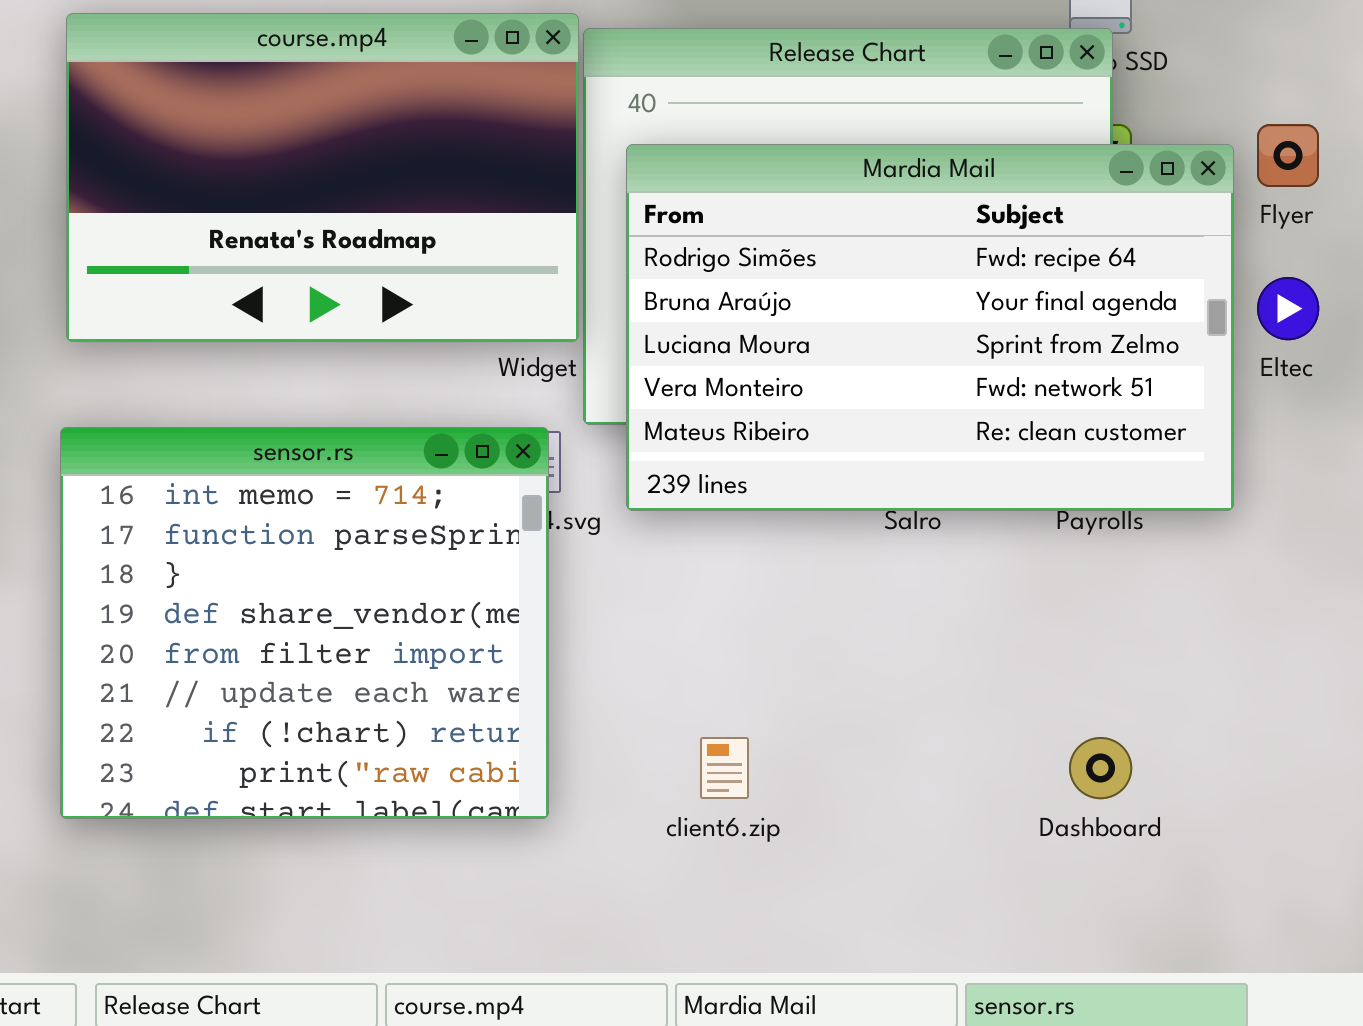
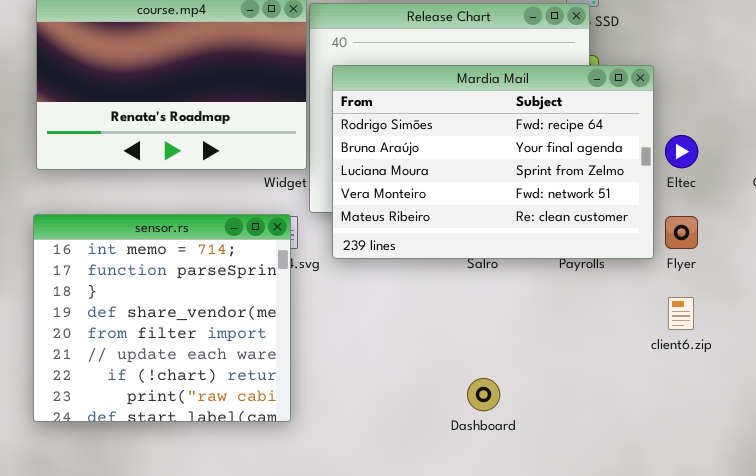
Flyer: [1257,124,1319,187] -> [665,216,698,249], moved
client6.zip: [700,737,749,799] -> [668,297,694,330], moved
Dashboard: [1069,737,1132,799] -> [467,378,500,411], moved

